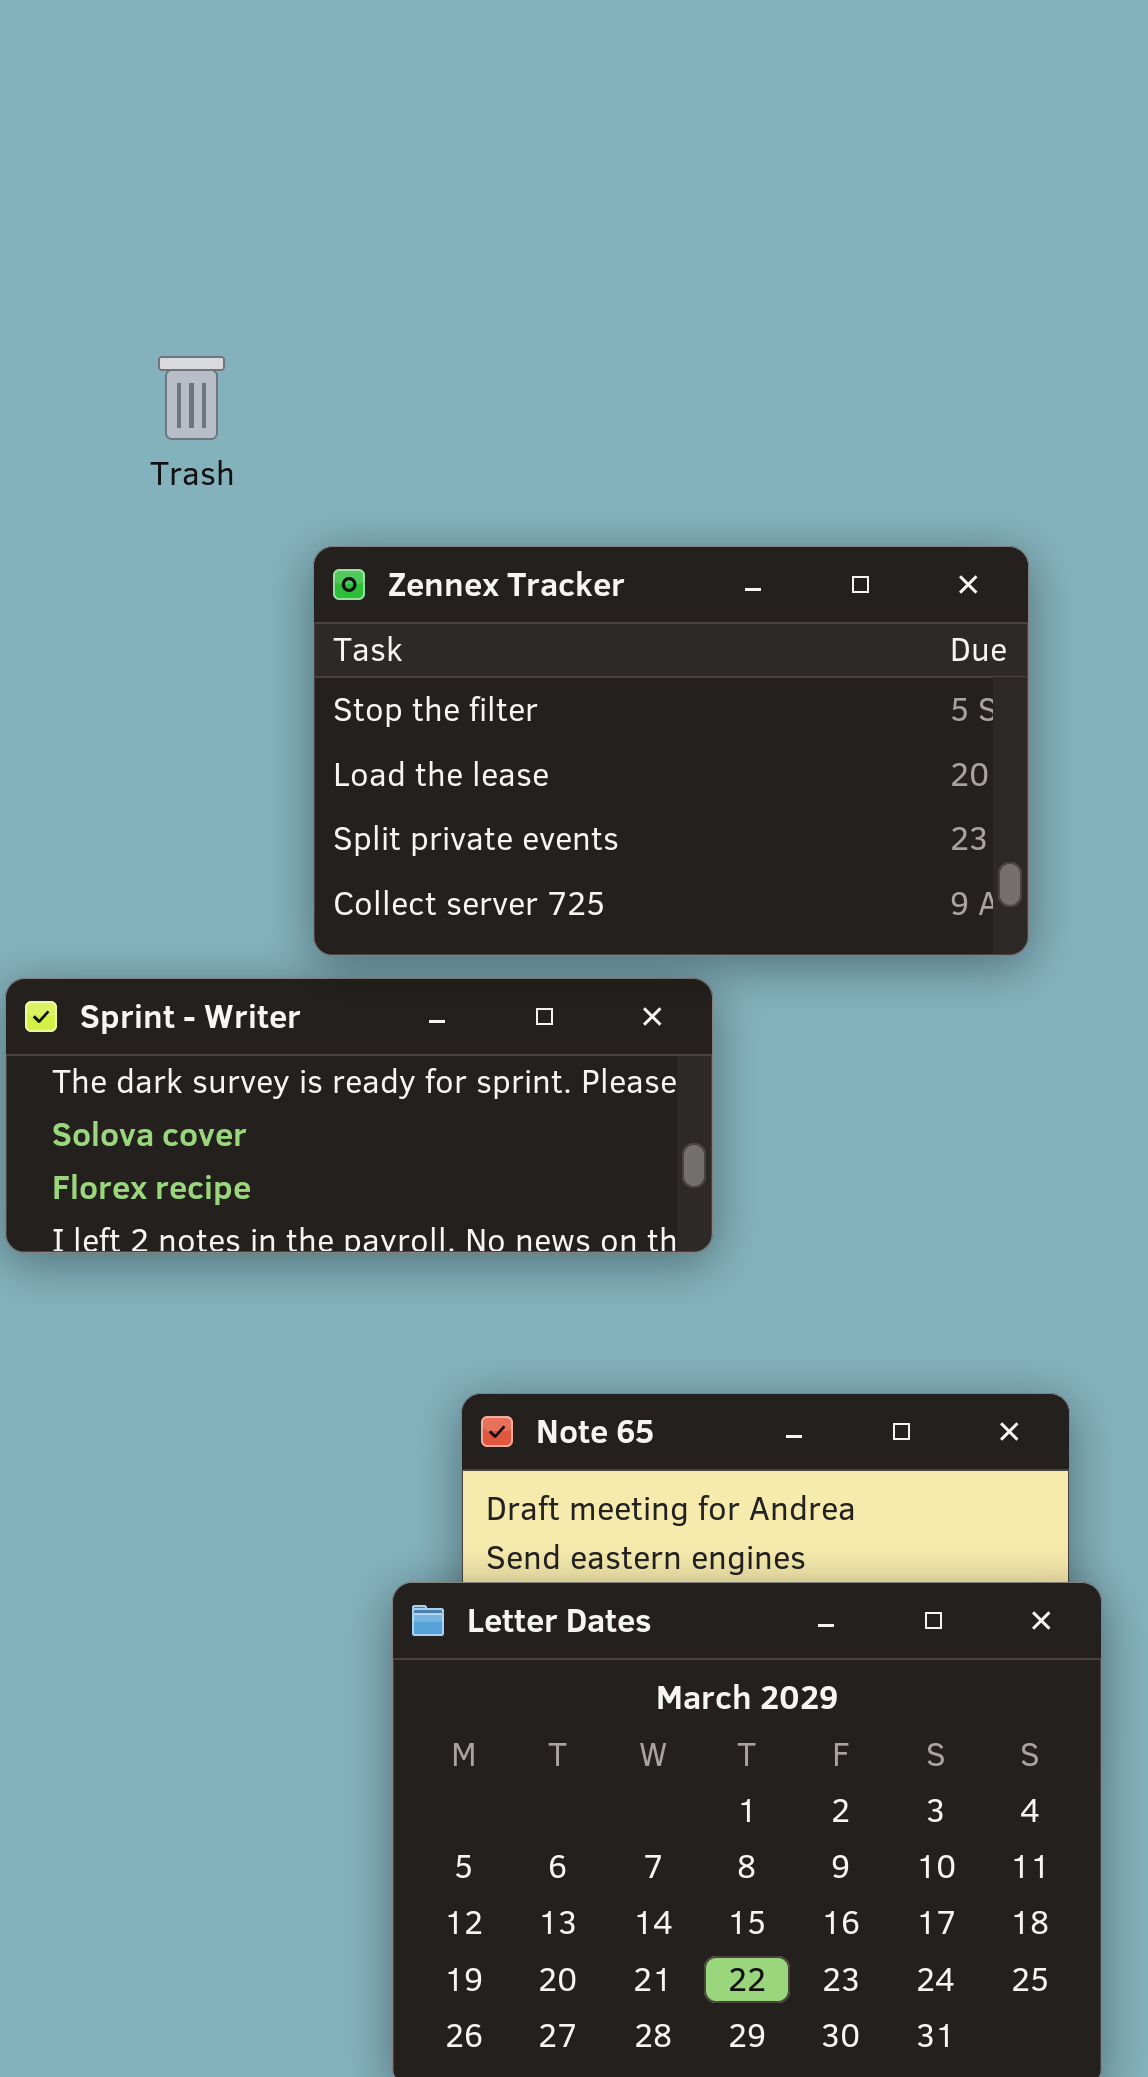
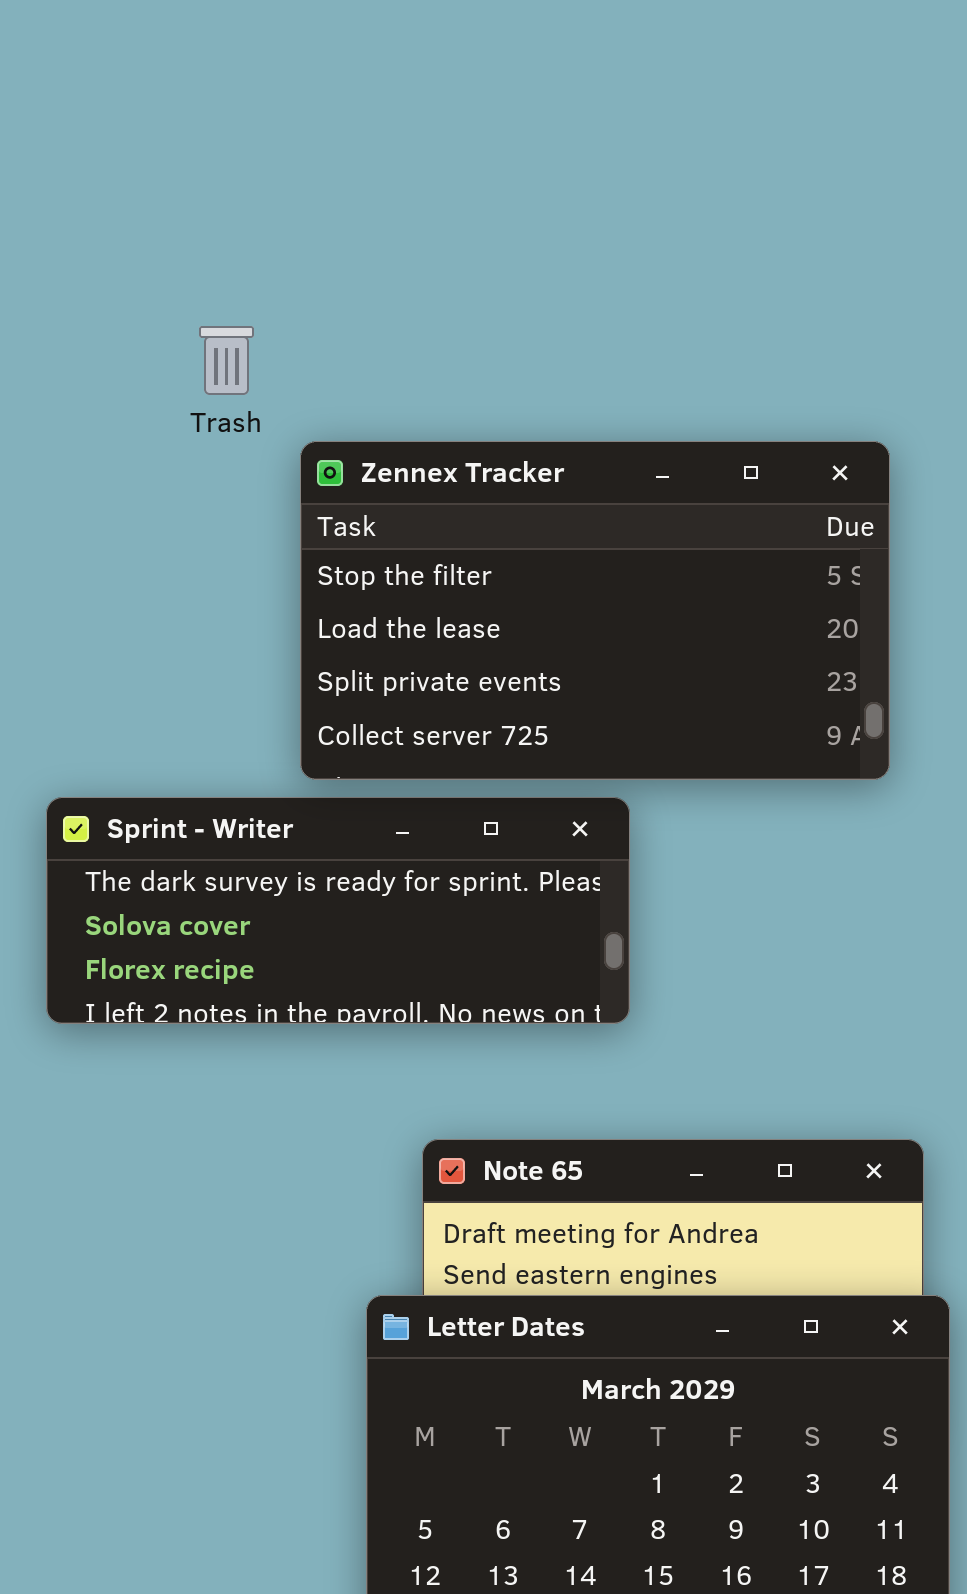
Trash: [158,356,225,440] -> [199,326,254,395], moved

